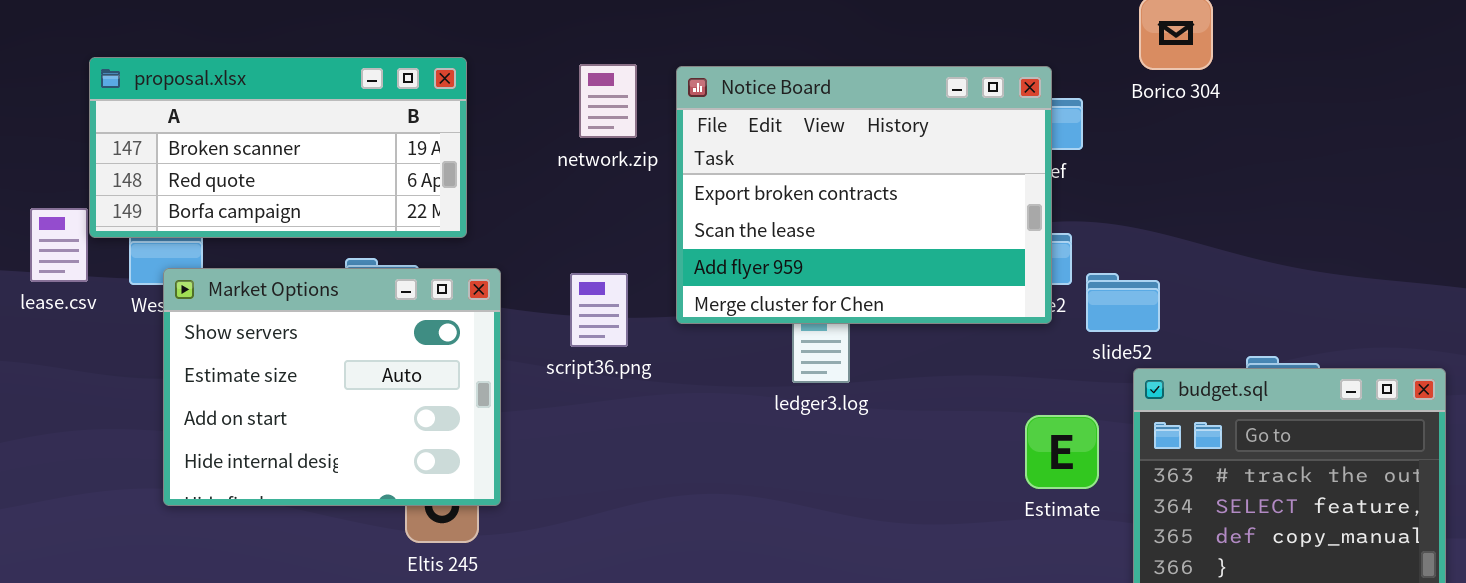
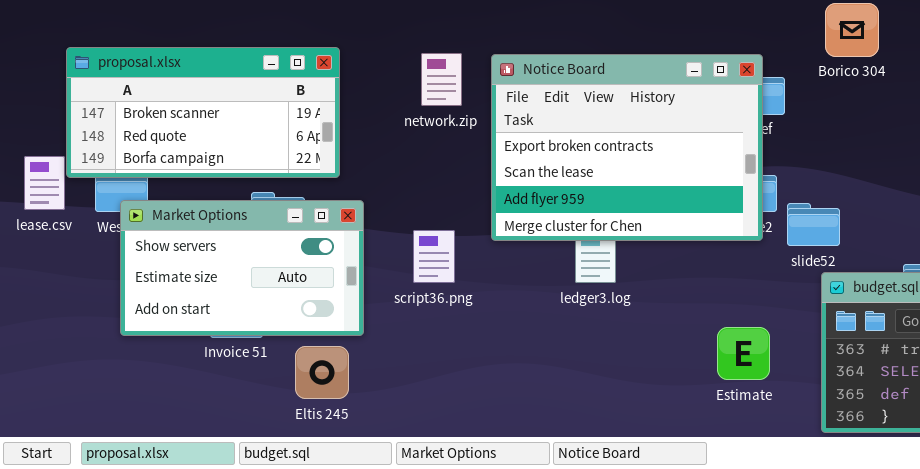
Market Options: [163,268,501,506] -> [120,200,364,336], resized
script36.png: [570,273,628,347] -> [413,230,455,283], moved
Estimate: [1025,415,1099,489] -> [717,327,770,380], moved

